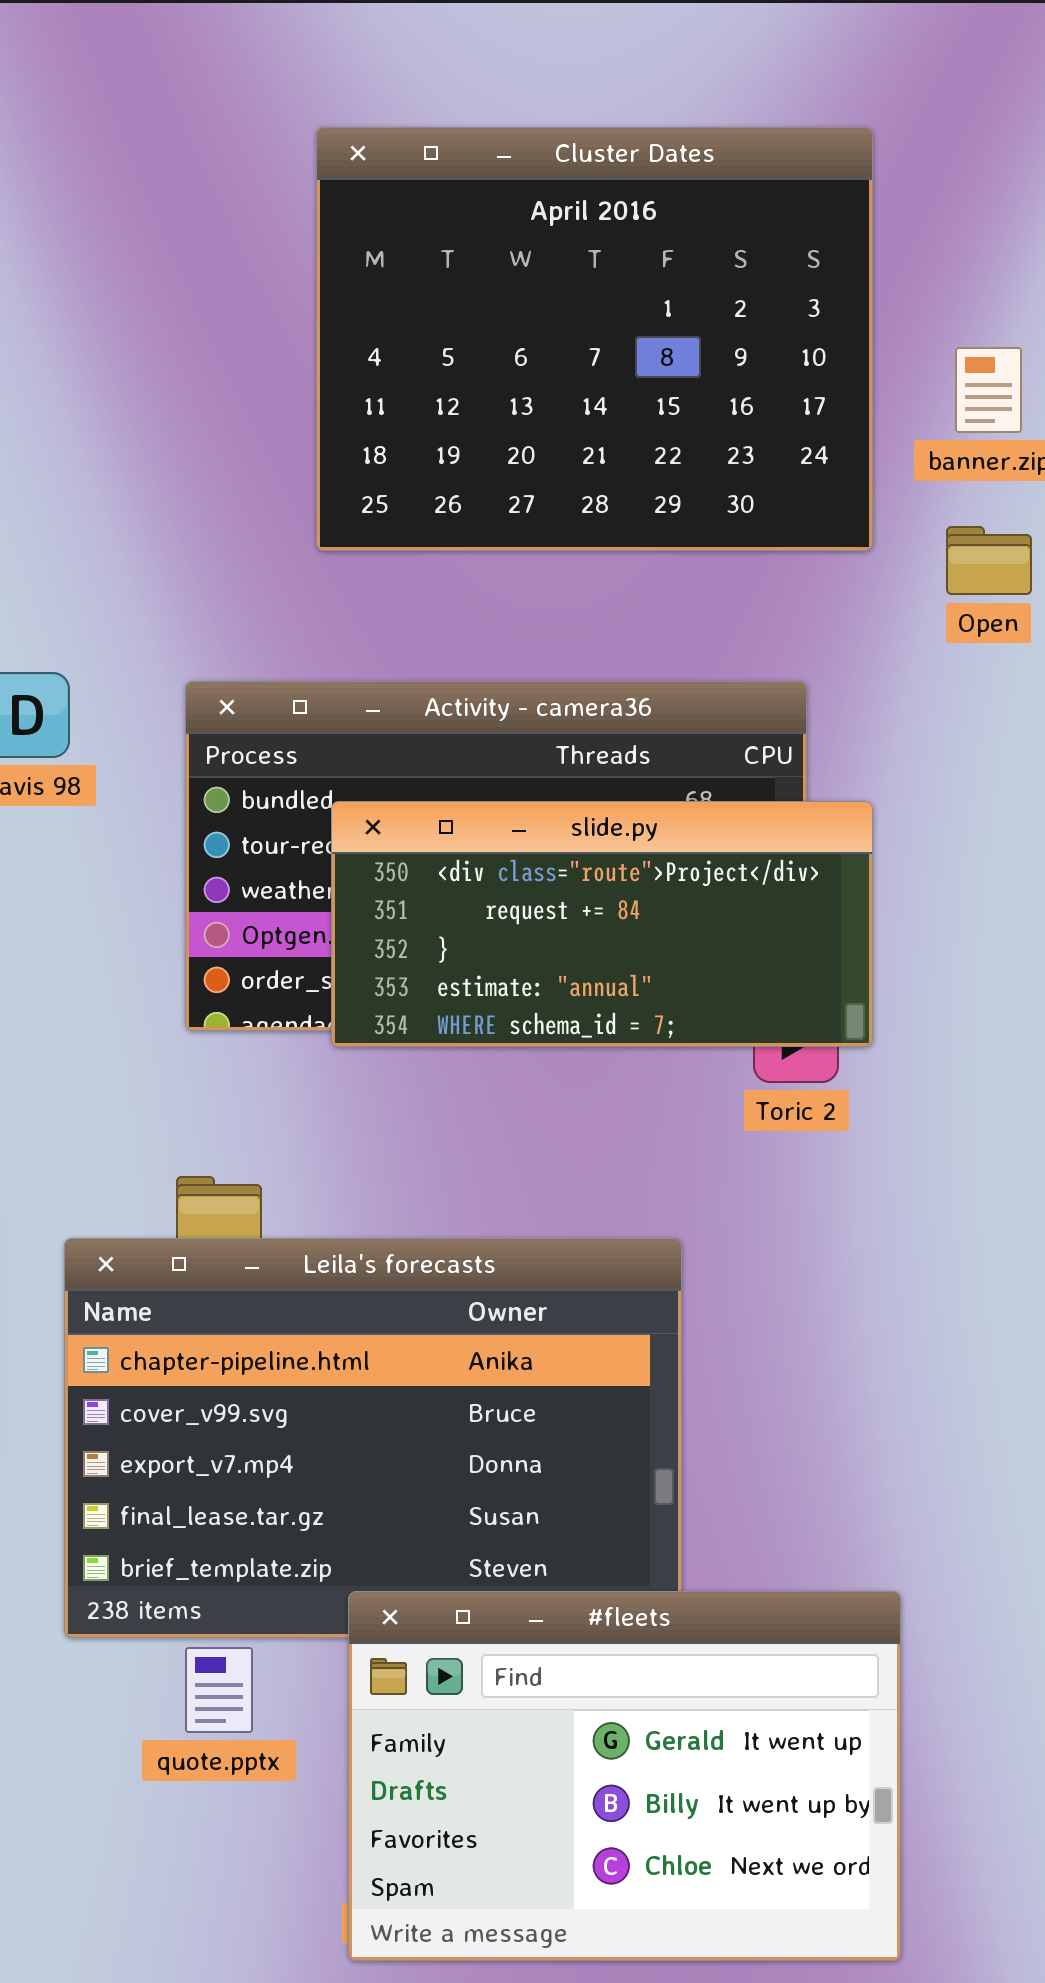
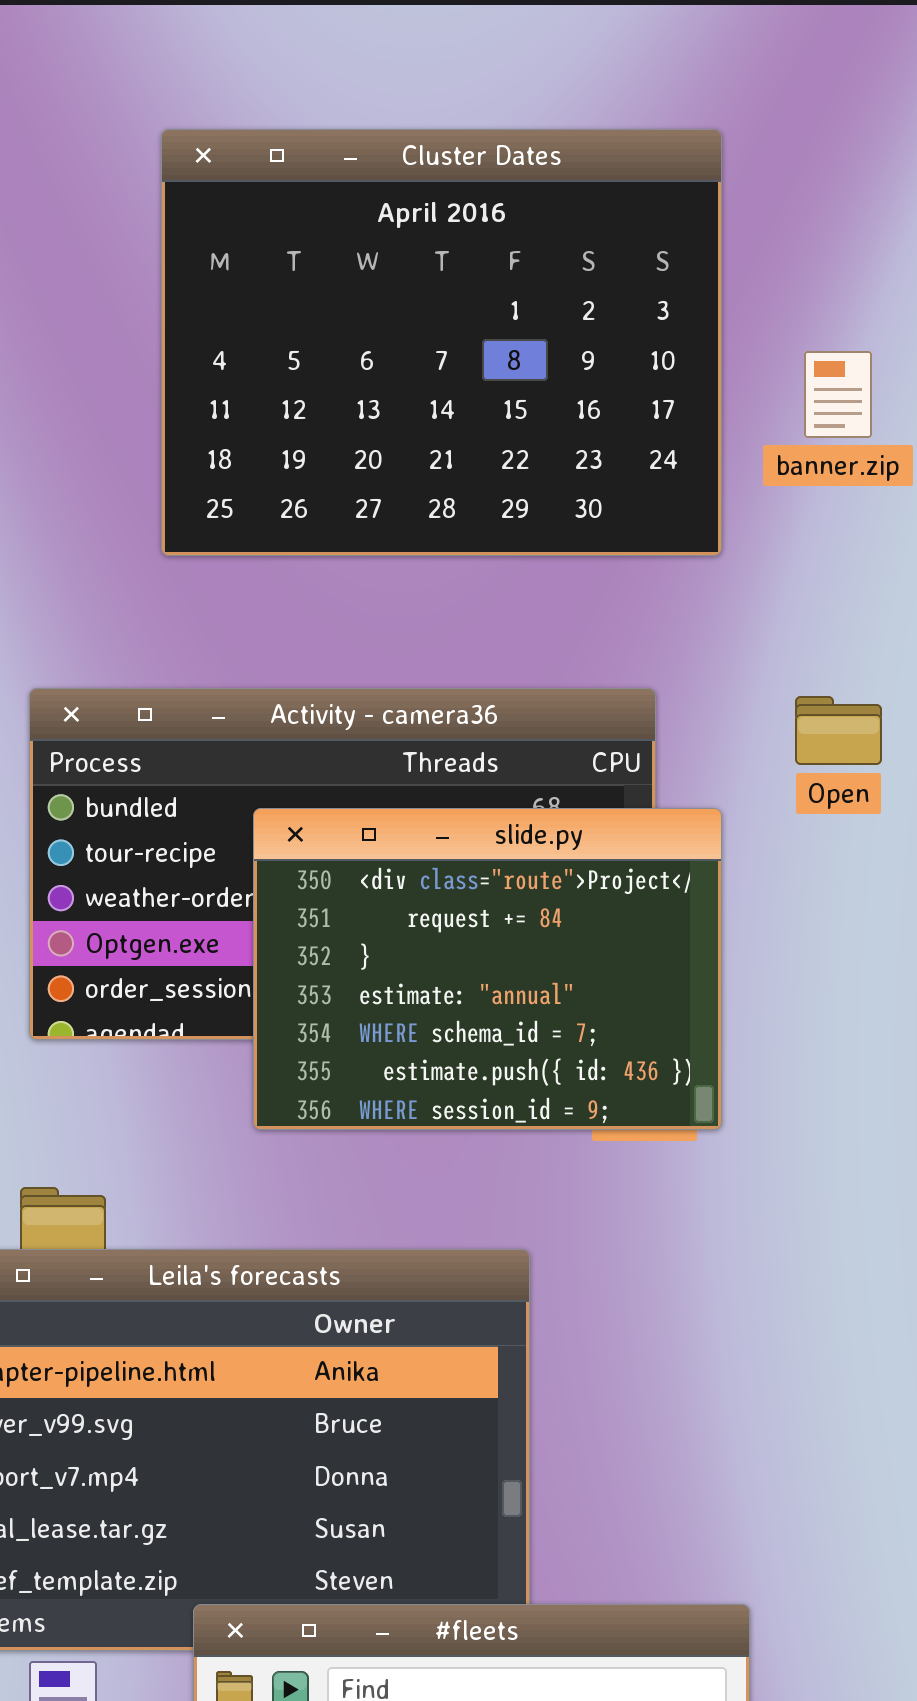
Open: [946,526,1032,595] -> [795,696,882,765], moved
slide.py: [331,801,873,1047] -> [253,808,722,1130], resized

